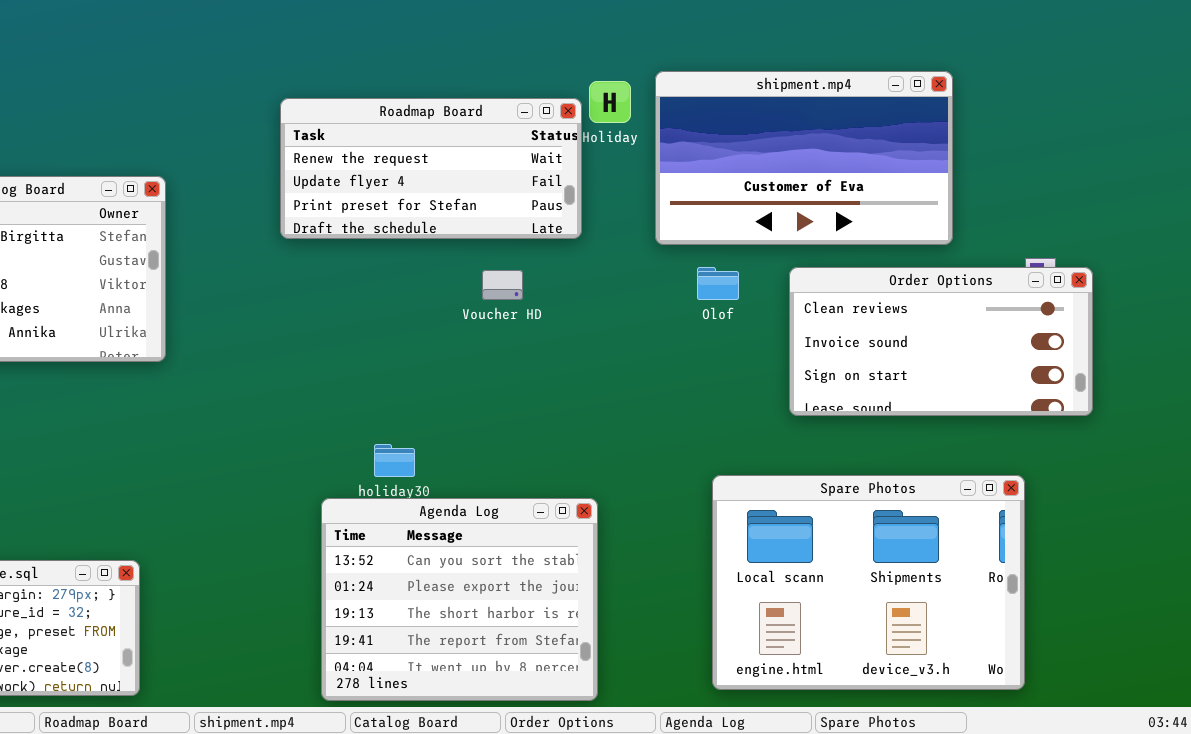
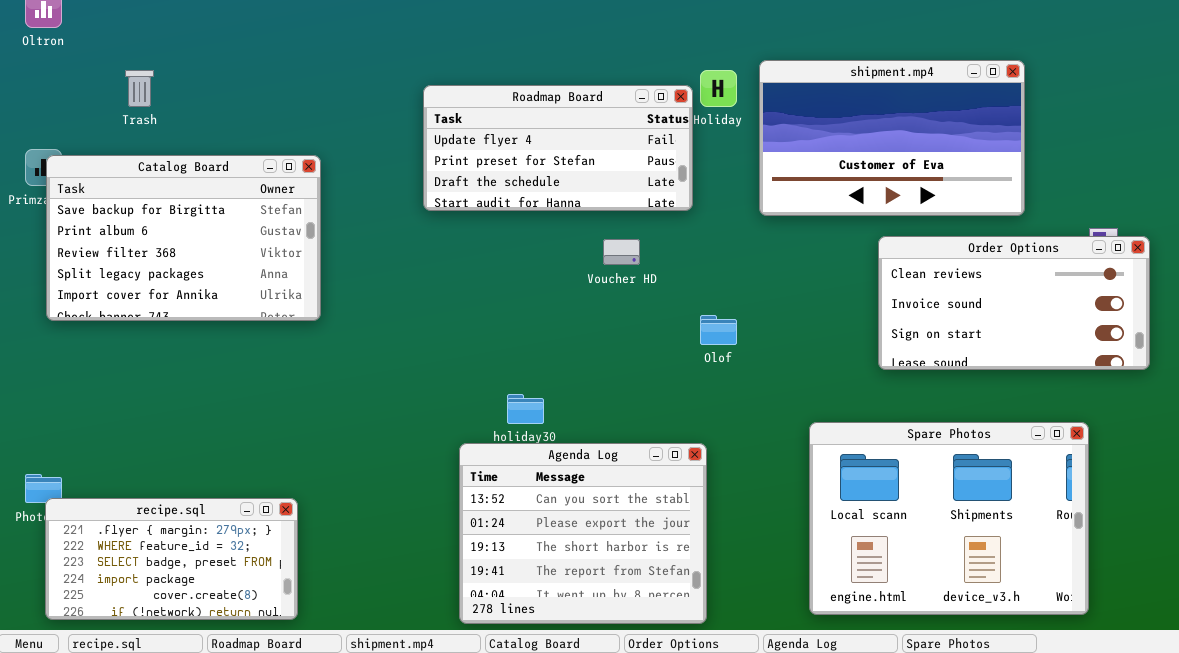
Roadmap Board: [280,98,582,239] -> [423,85,693,211], scrolled down 1 row
Olof: [697,267,739,300] -> [700,315,737,345], moved

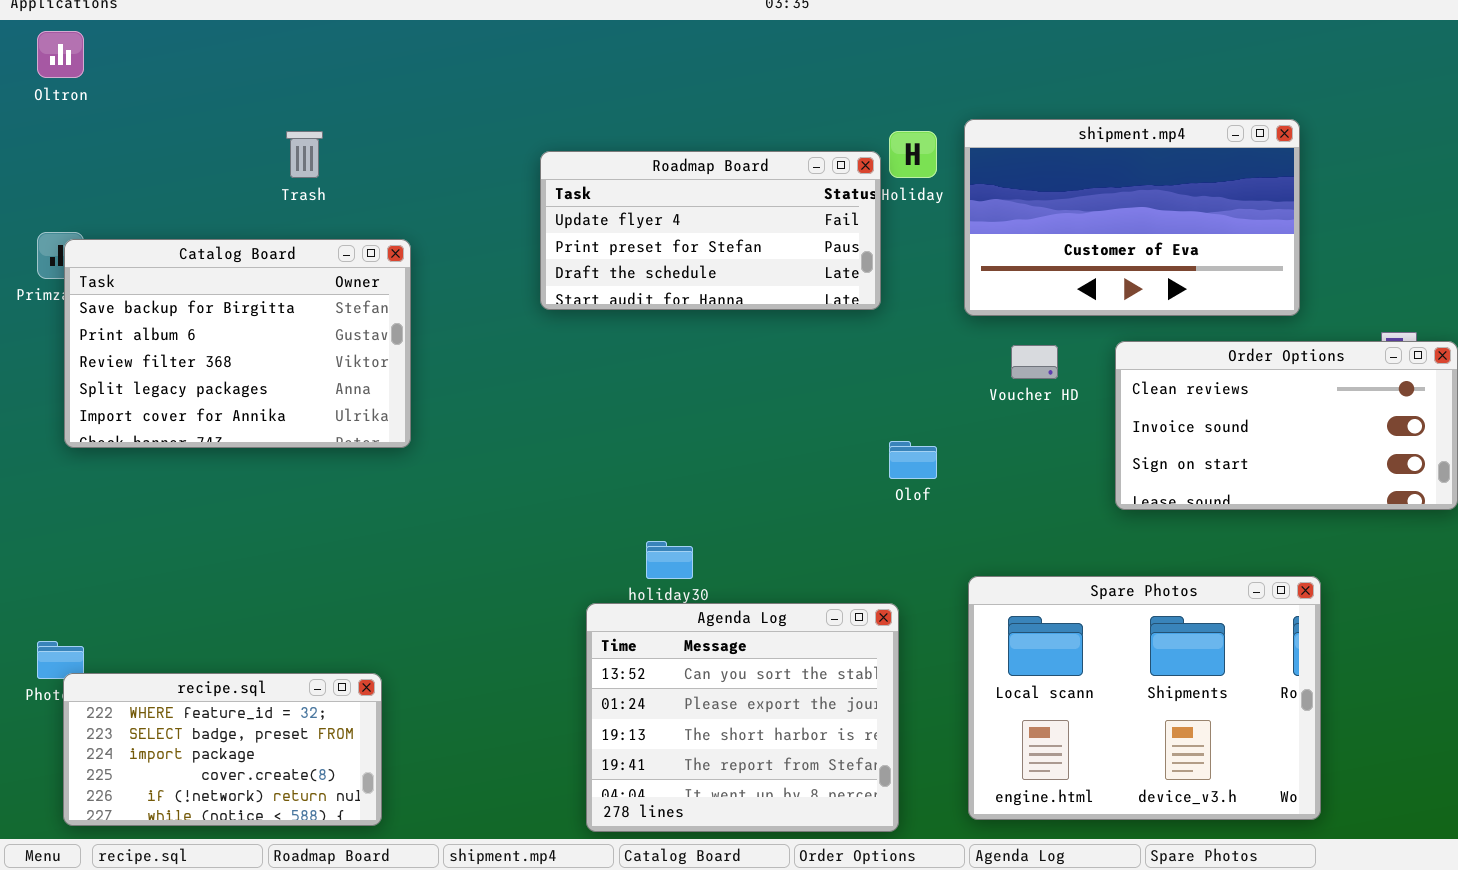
Trash: [125,70,154,107] -> [286,131,323,178], moved
Voucher HD: [603,239,640,265] -> [1011,345,1058,379], moved
Spare Photos: [809,422,1089,615] -> [968,576,1321,820], moved
recipe.sql: [45,498,298,620] -> [63,673,382,826], scrolled down 1 row

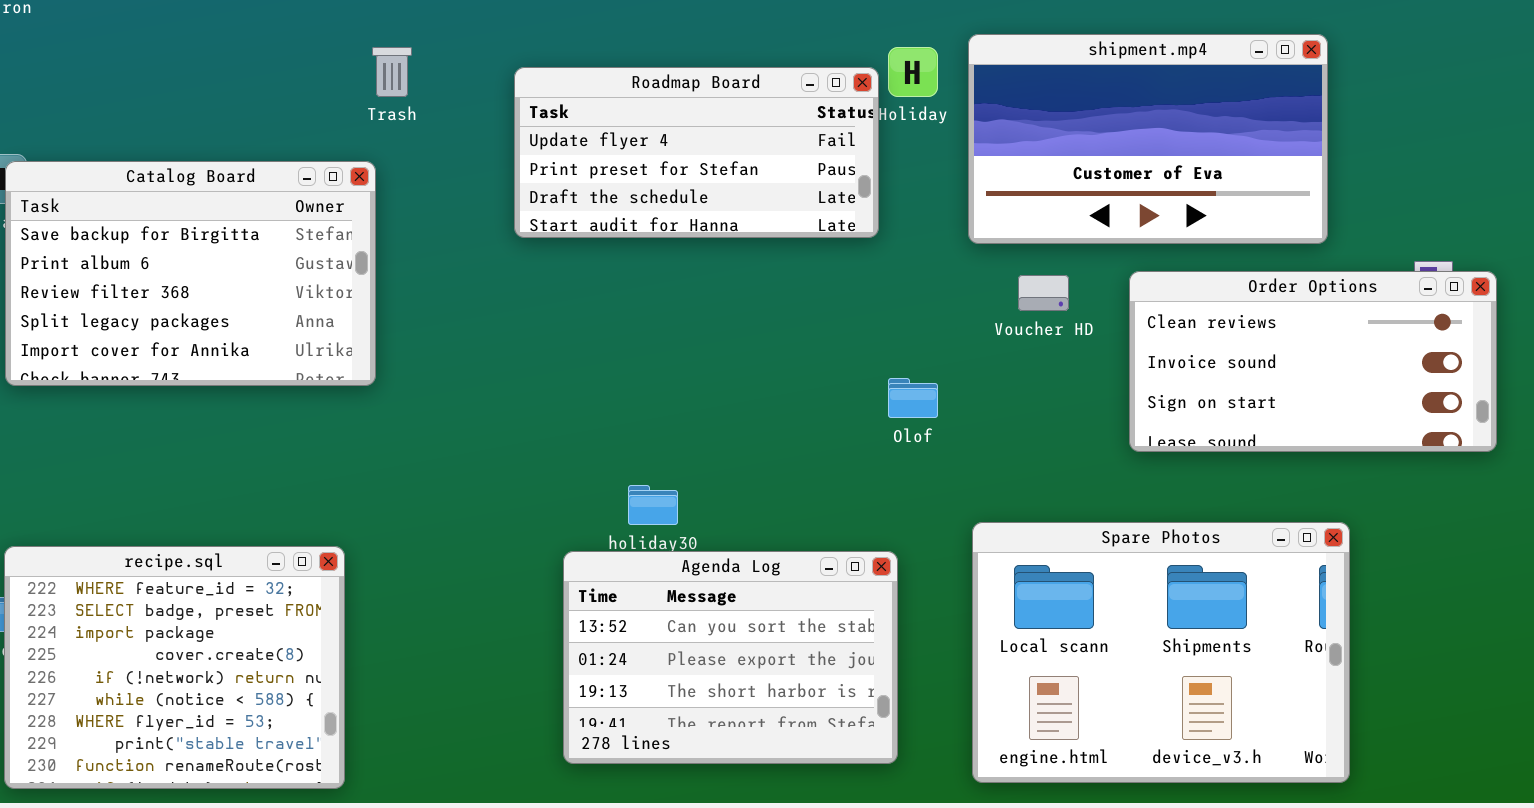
Trash: [286,131,323,178] -> [372,47,412,97], moved
Agenda Log: [586,603,899,832] -> [563,551,898,764], resized
recipe.sql: [63,673,382,826] -> [4,546,345,789], resized

